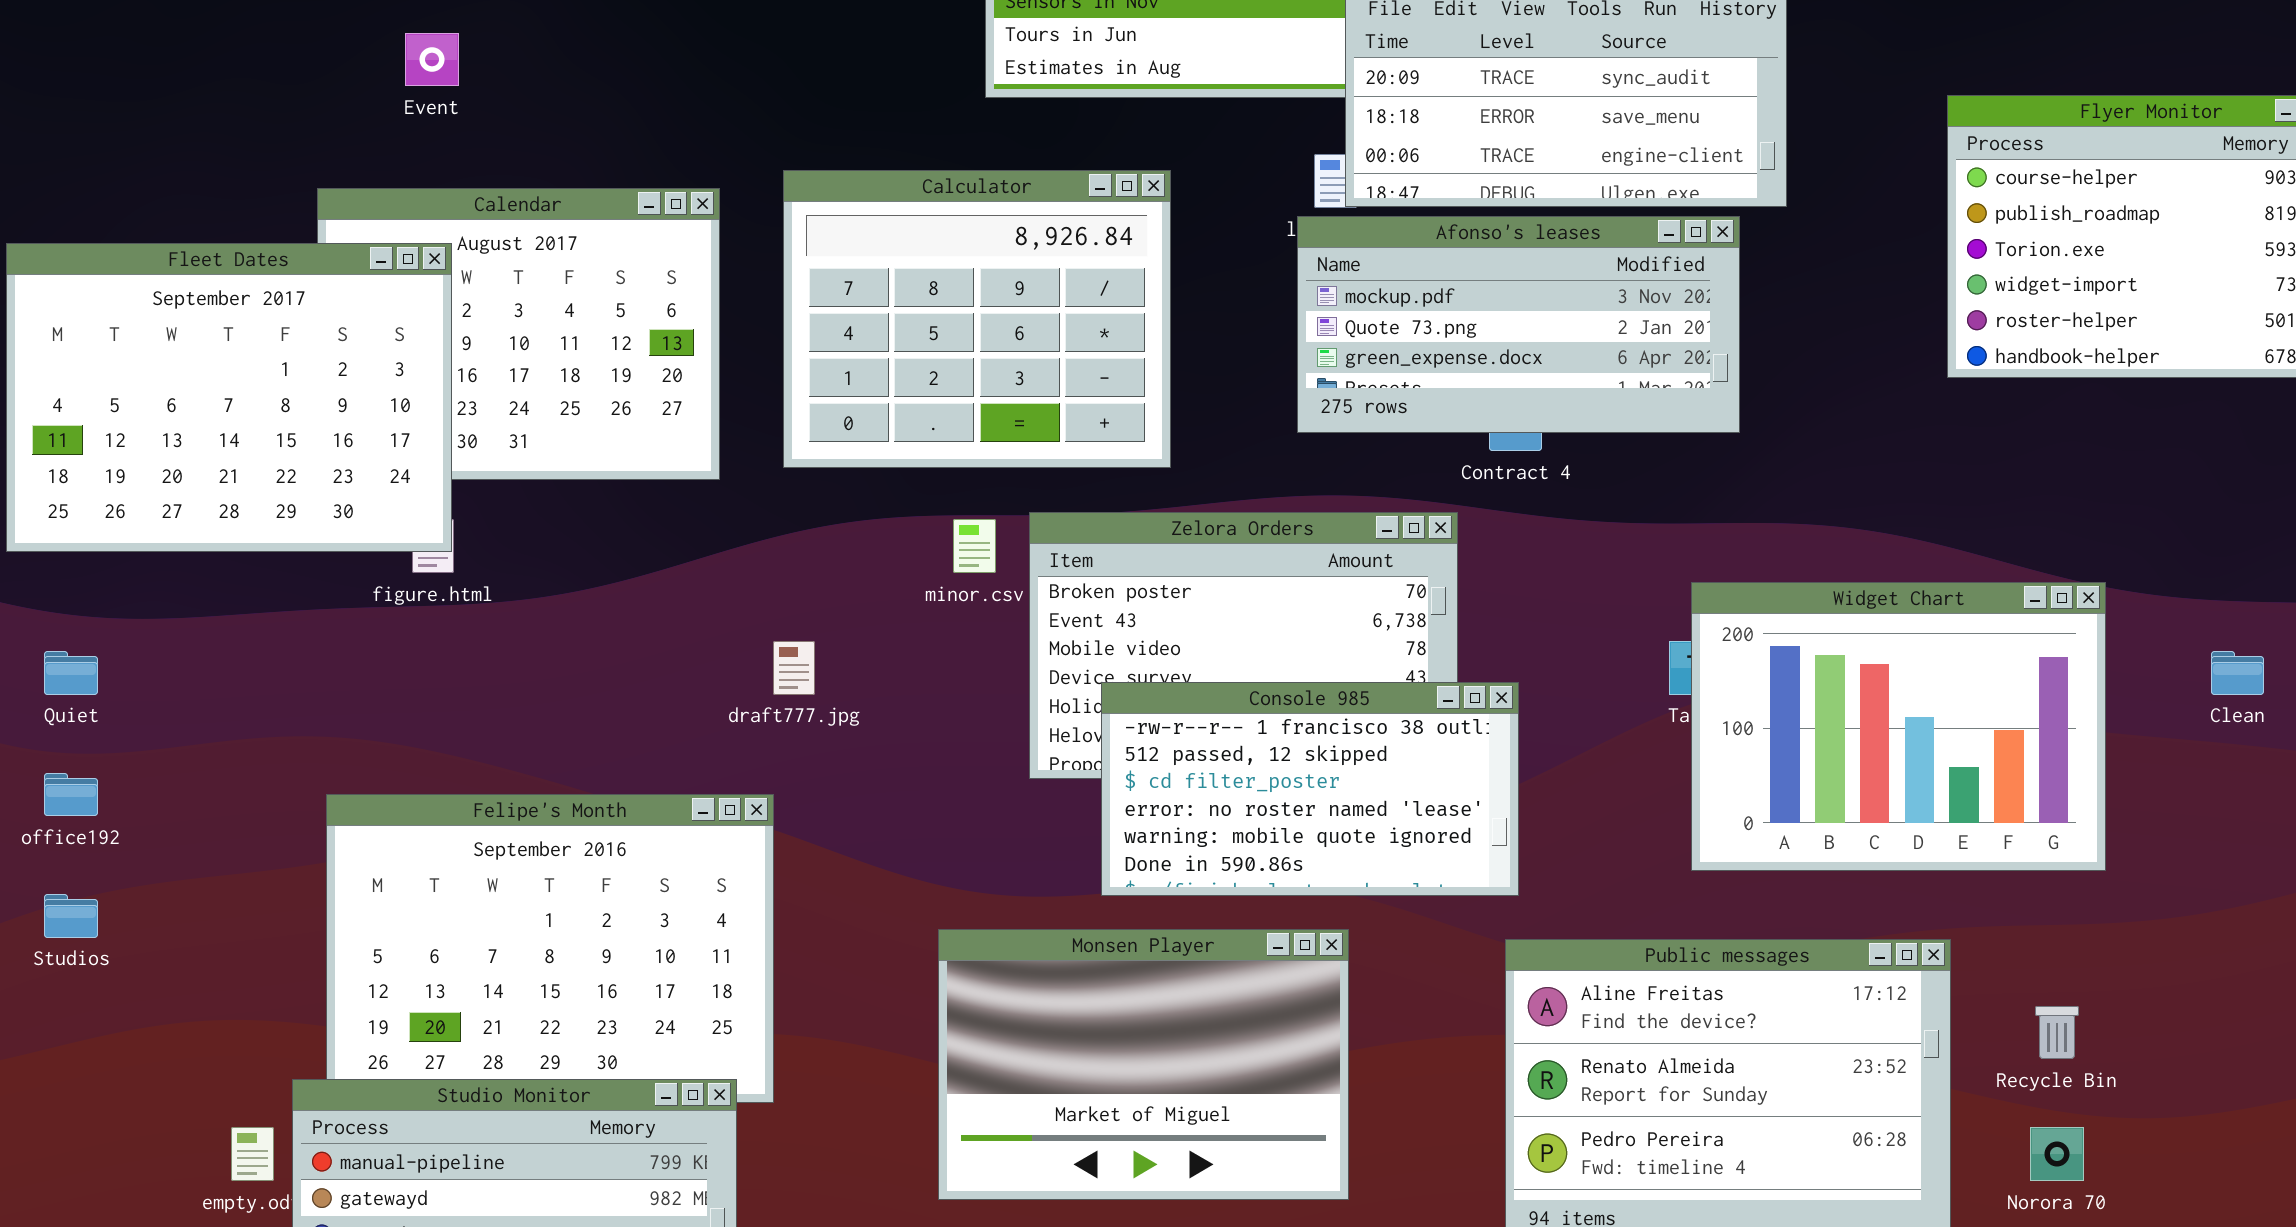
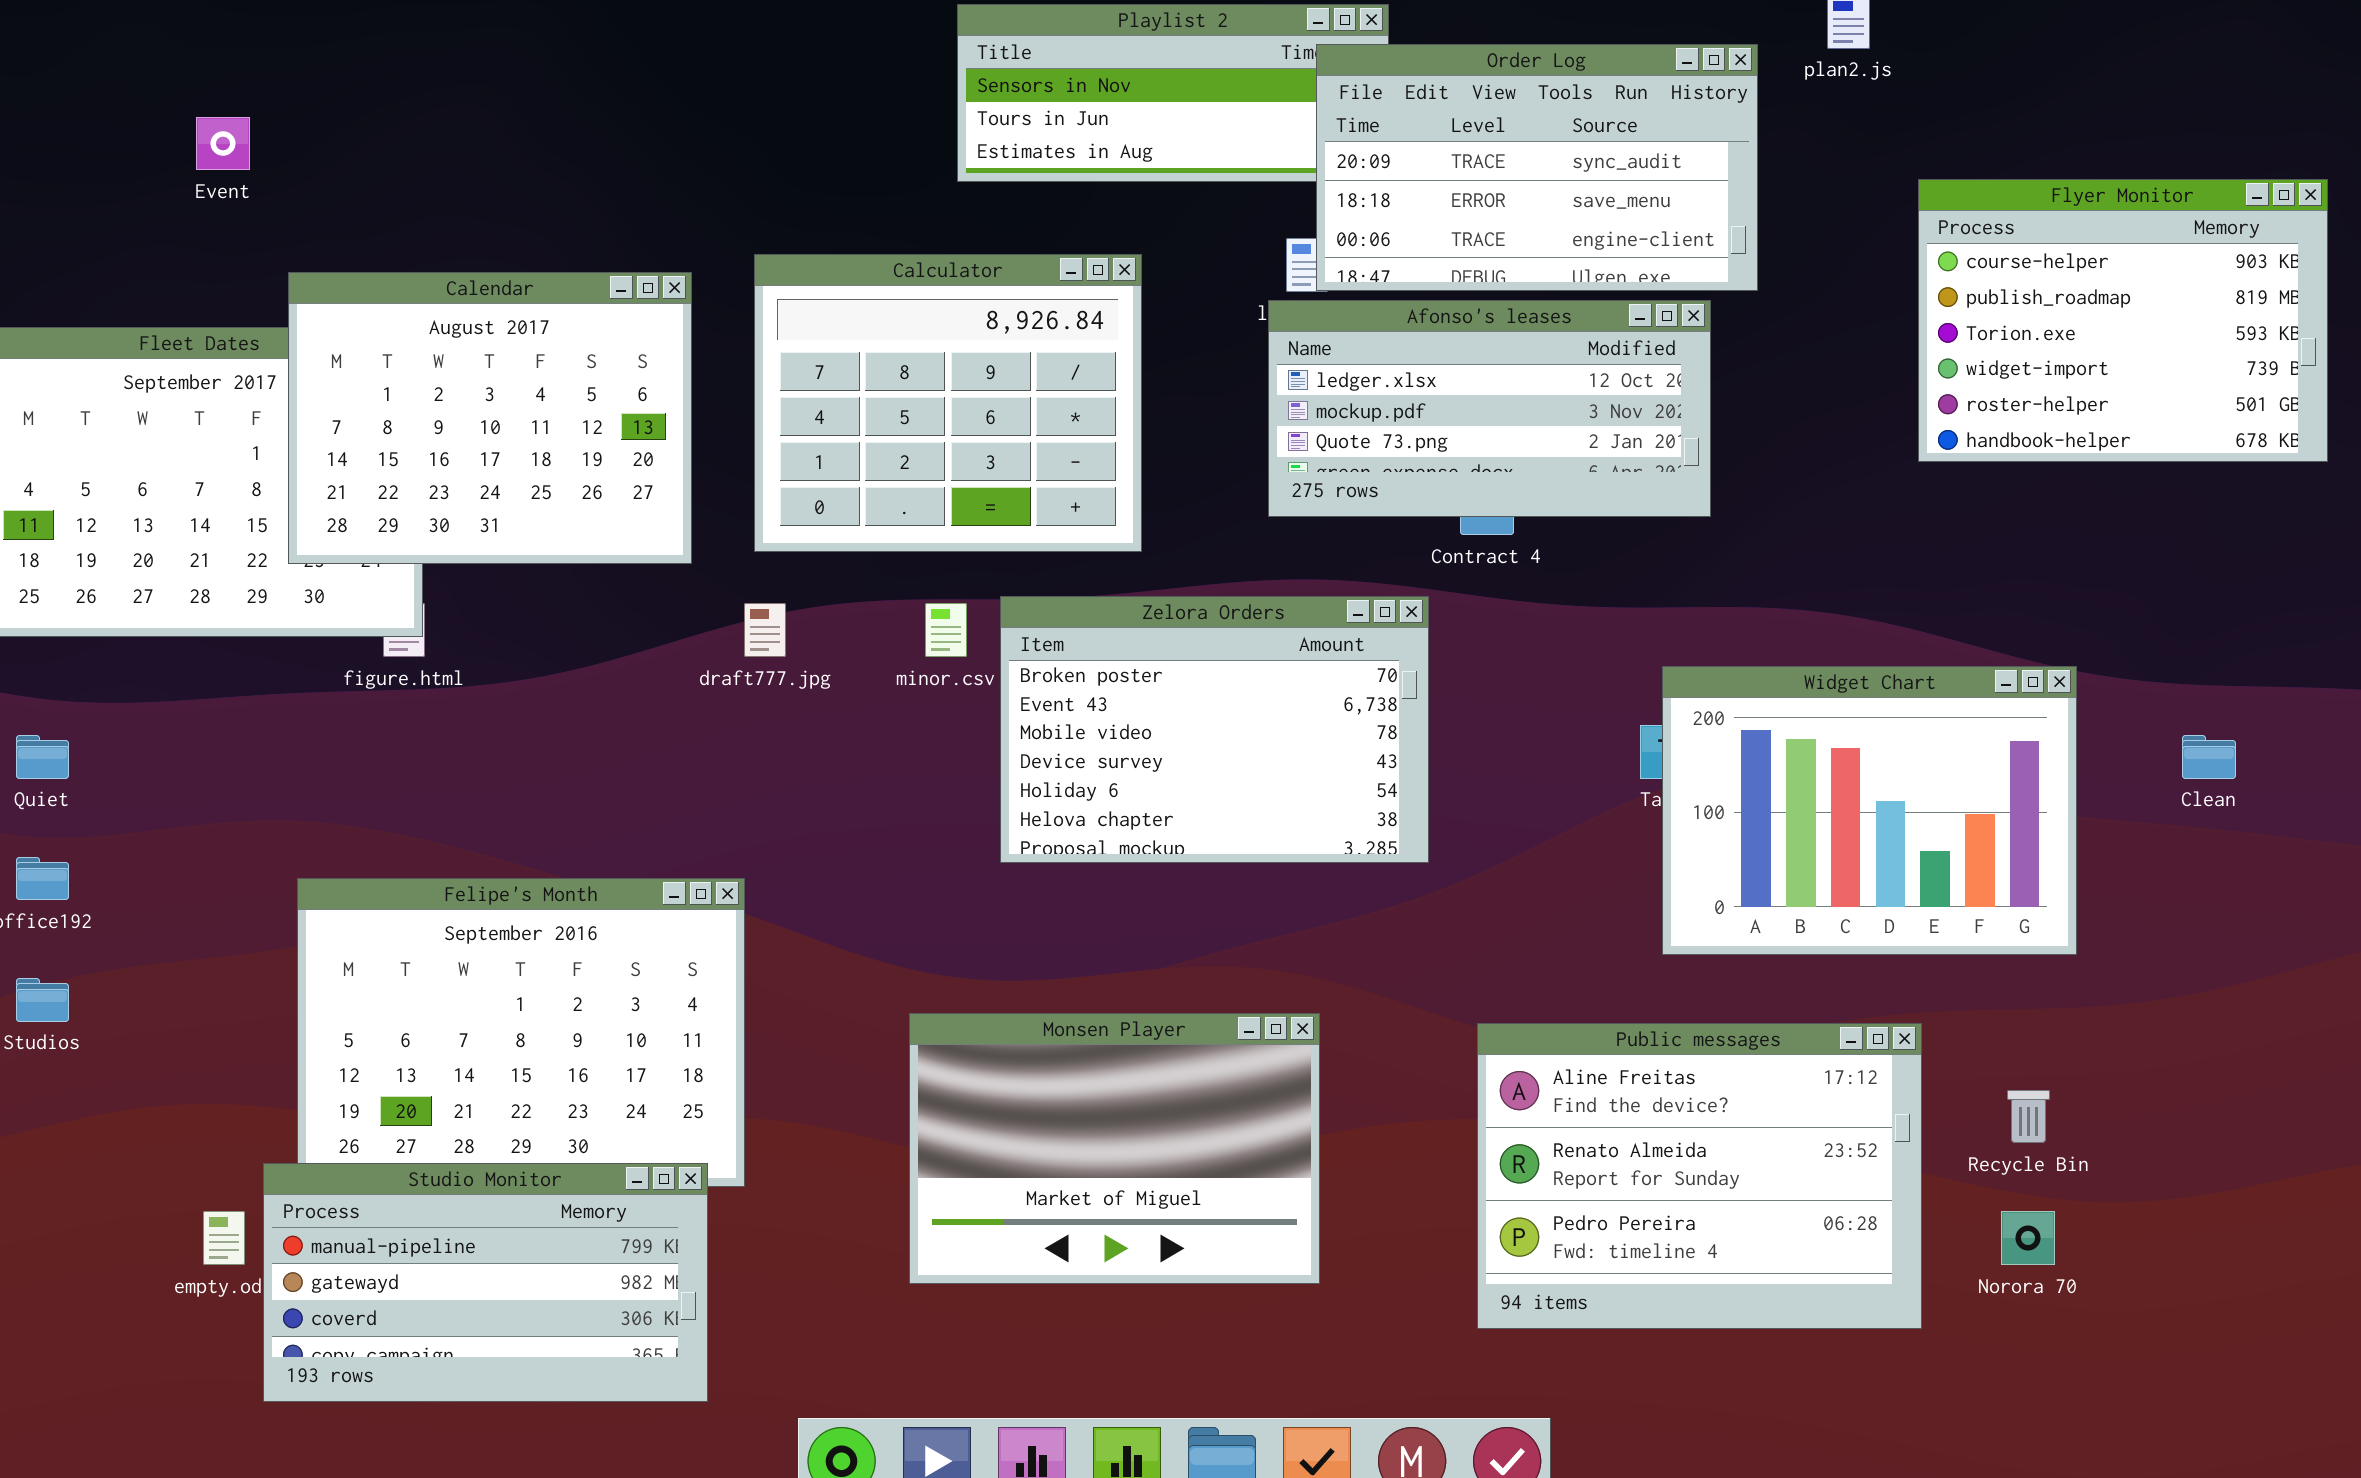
Event: [405,33,459,86] -> [196,117,250,170], moved
Calendar: [317,188,720,480] -> [288,272,692,564], raised
Afonso's leases: [1297,216,1740,433] -> [1268,300,1711,517], scrolled up 1 row
draft777.jpg: [773,641,815,695] -> [744,603,786,657], moved
Console 985: [1101,682,1519,896] -> none, closed

